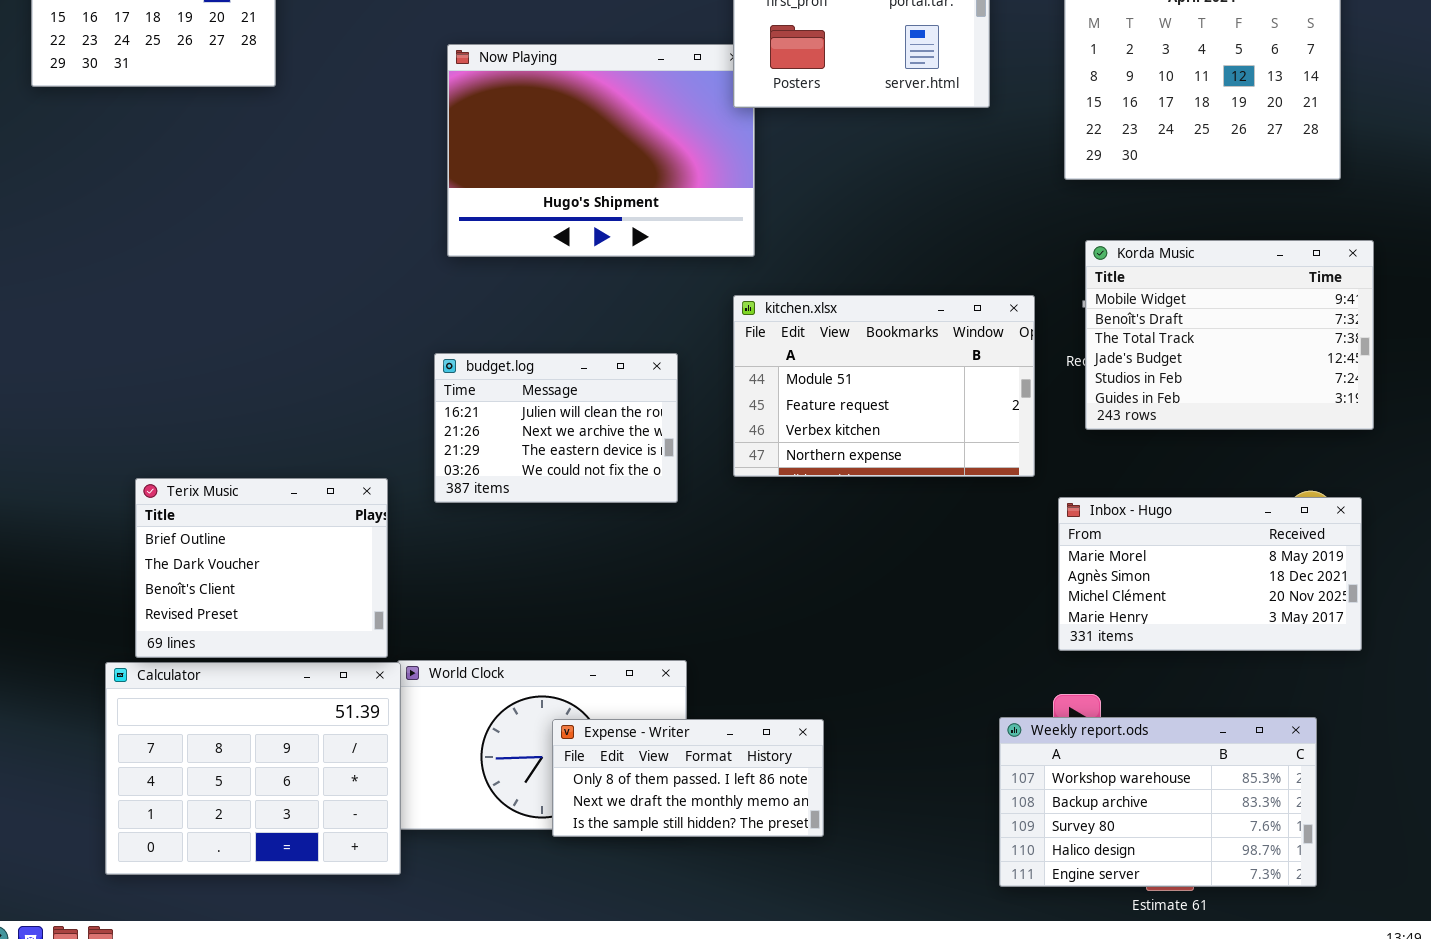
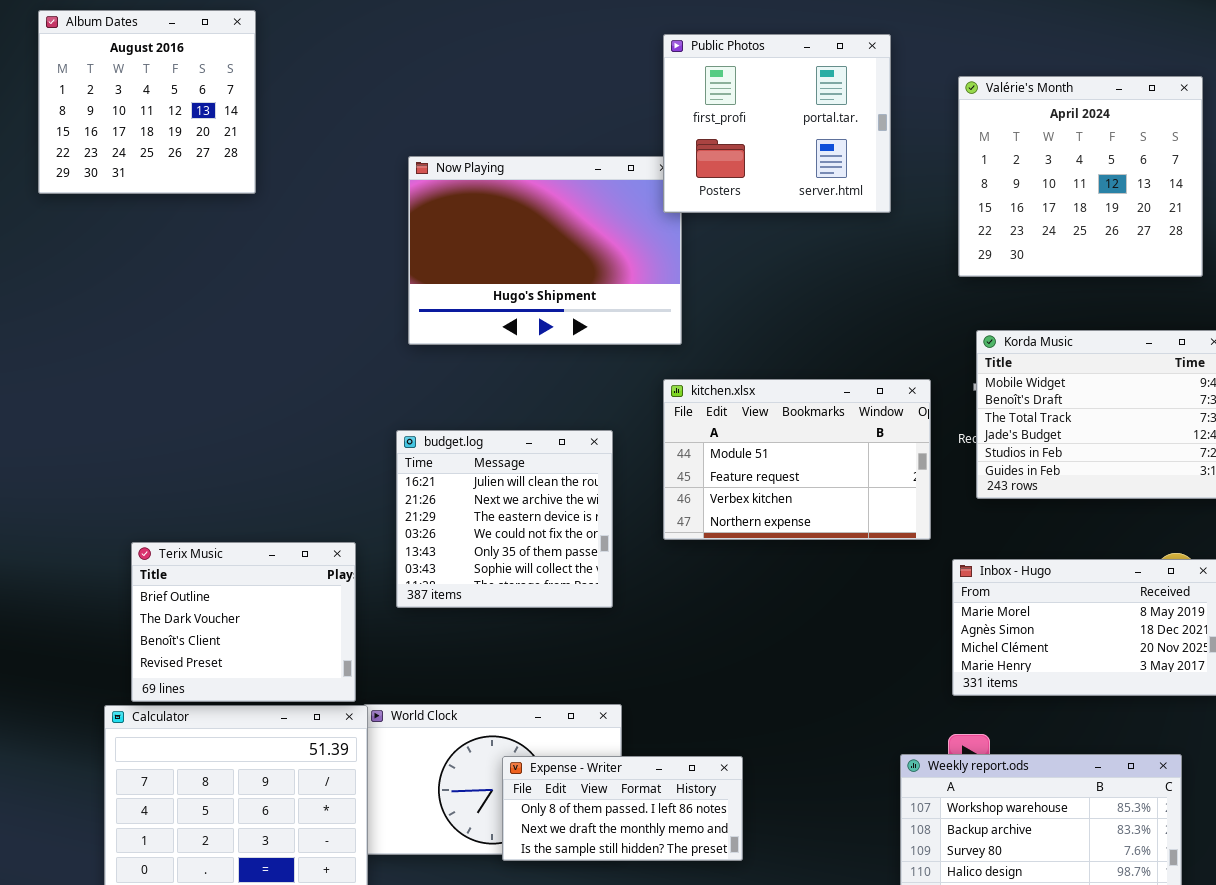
budget.log: [434,353,678,503] -> [396,430,613,608], resized

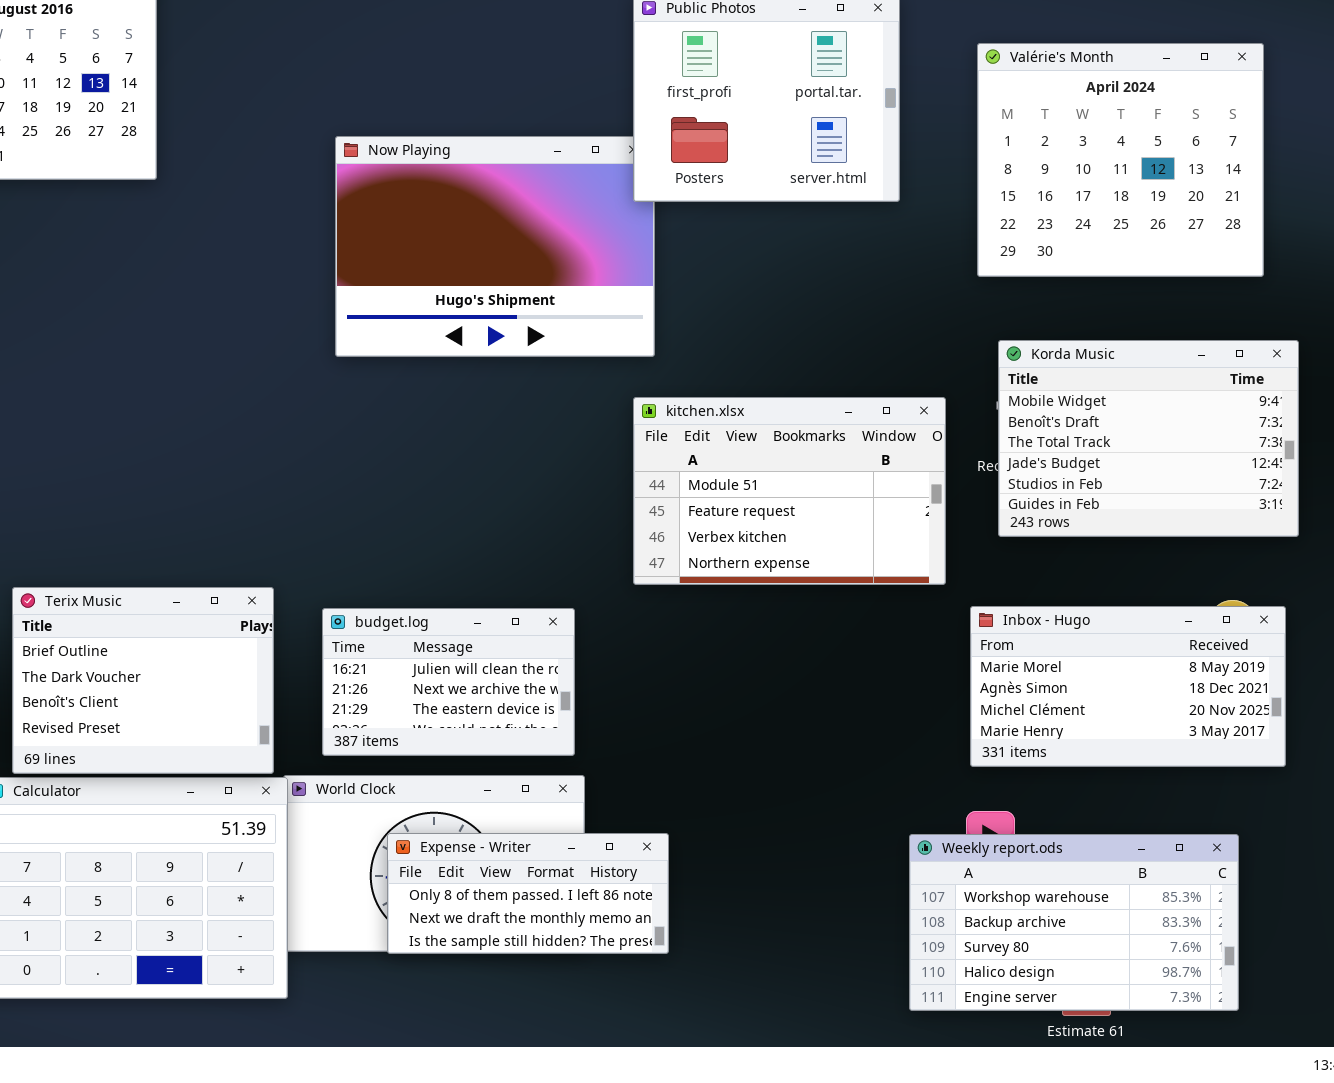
budget.log: [396,430,613,608] -> [322,608,575,756], moved, resized
Expense - Writer: [502,756,743,861] -> [387,833,669,954], moved

